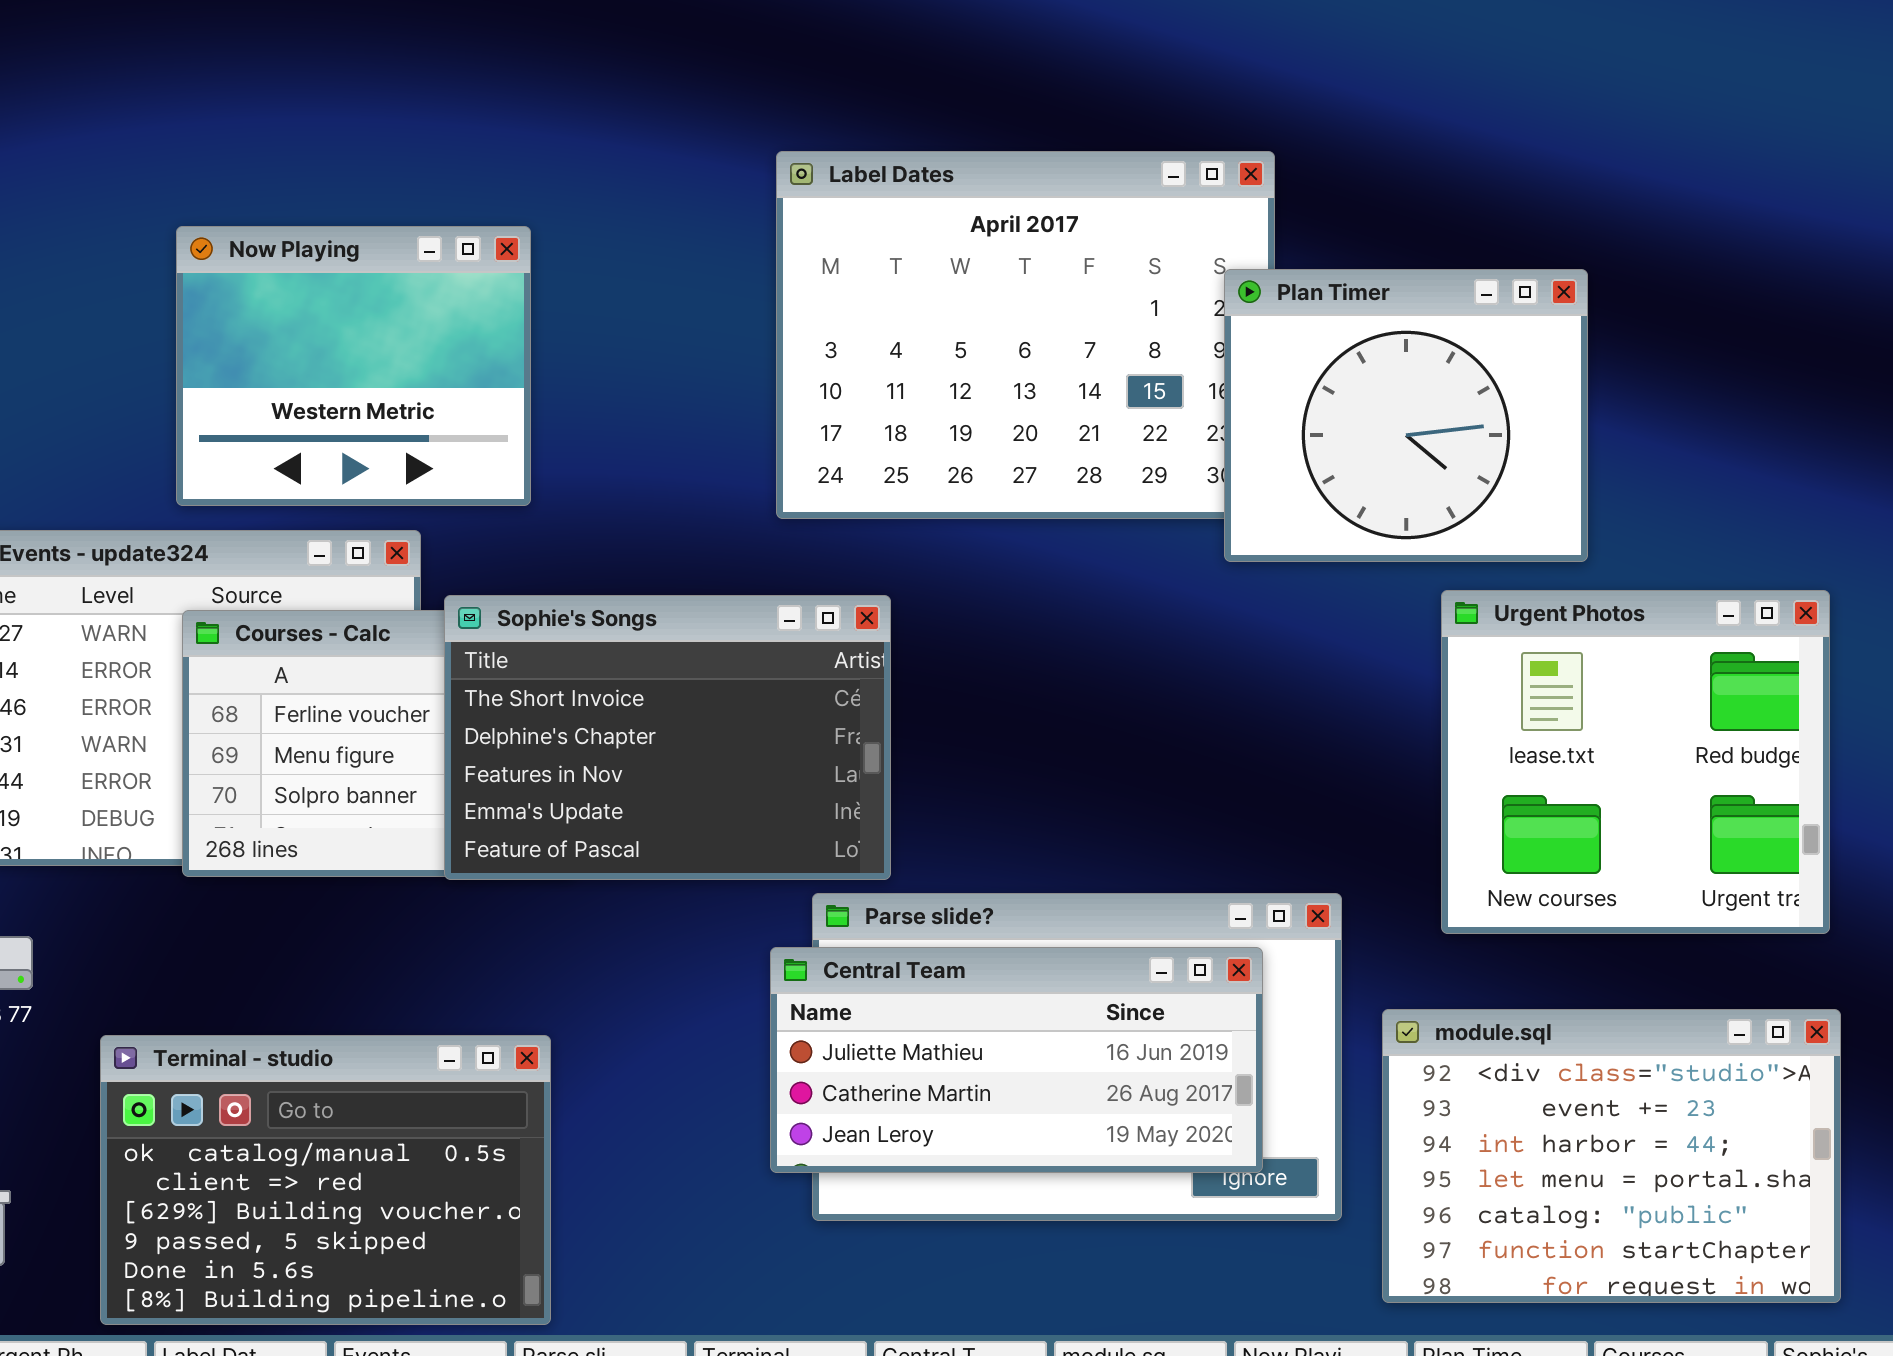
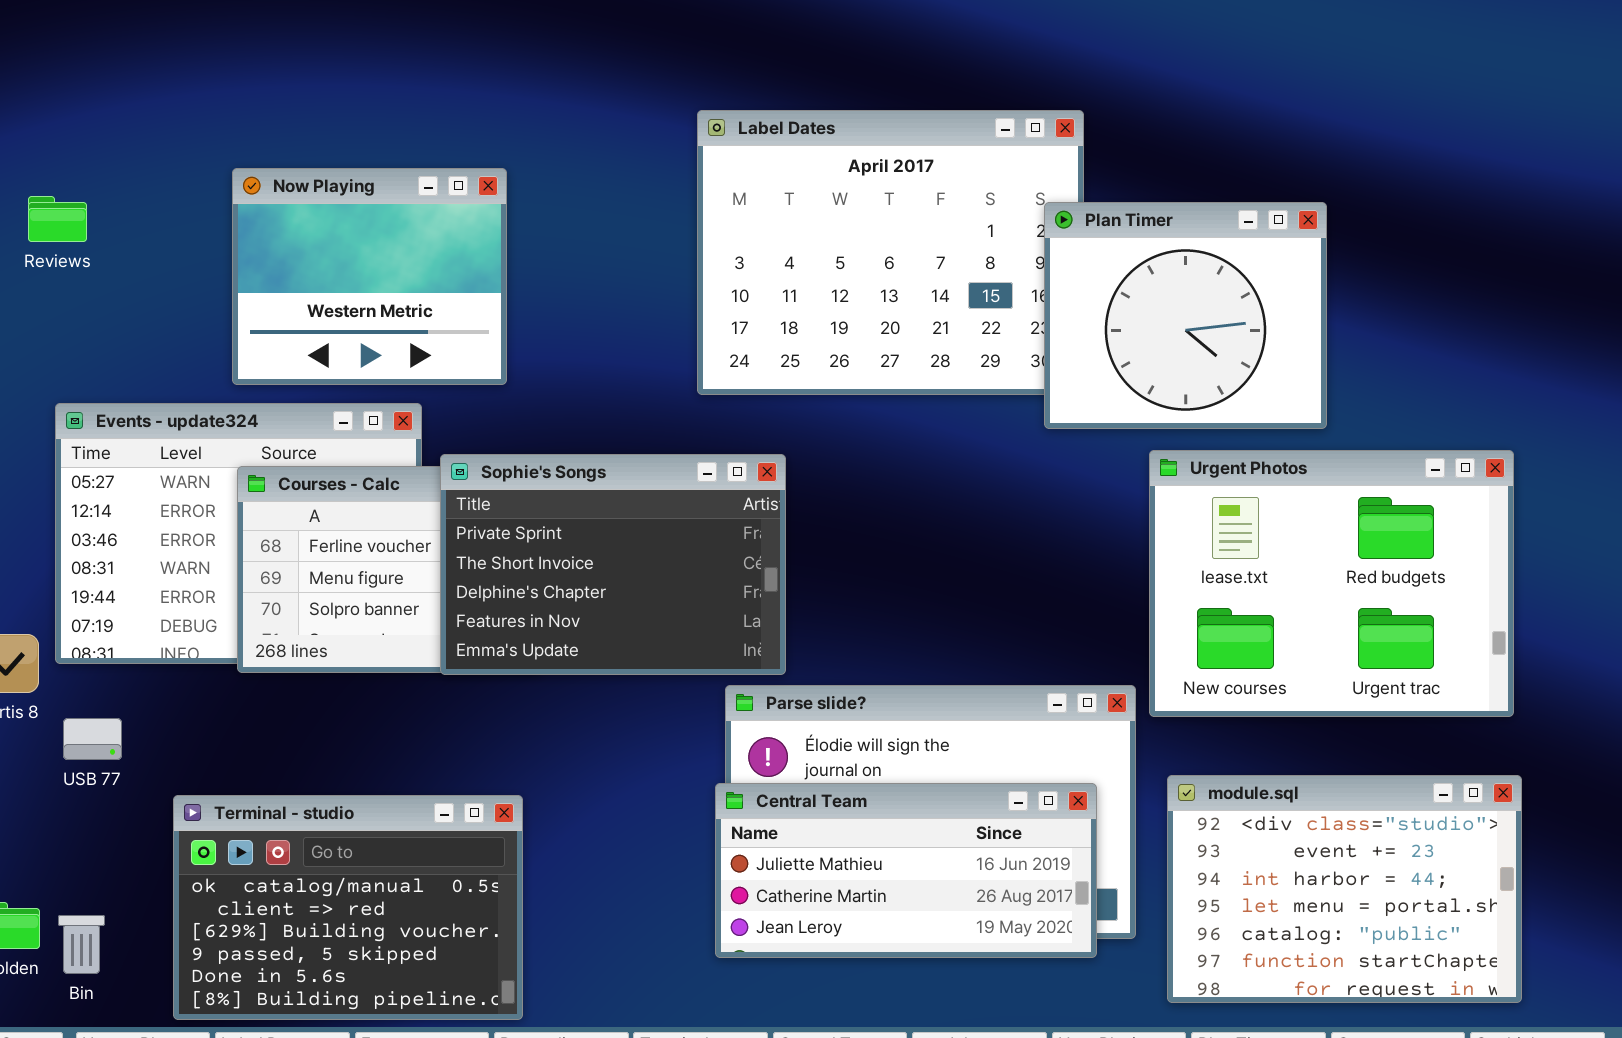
Urgent Photos: [1441,590,1830,934] -> [1149,450,1514,717], resized
Sophie's Songs: [444,595,891,880] -> [440,454,786,675], scrolled up 1 row
Central Team: [770,947,1263,1173] -> [715,783,1097,958], moved

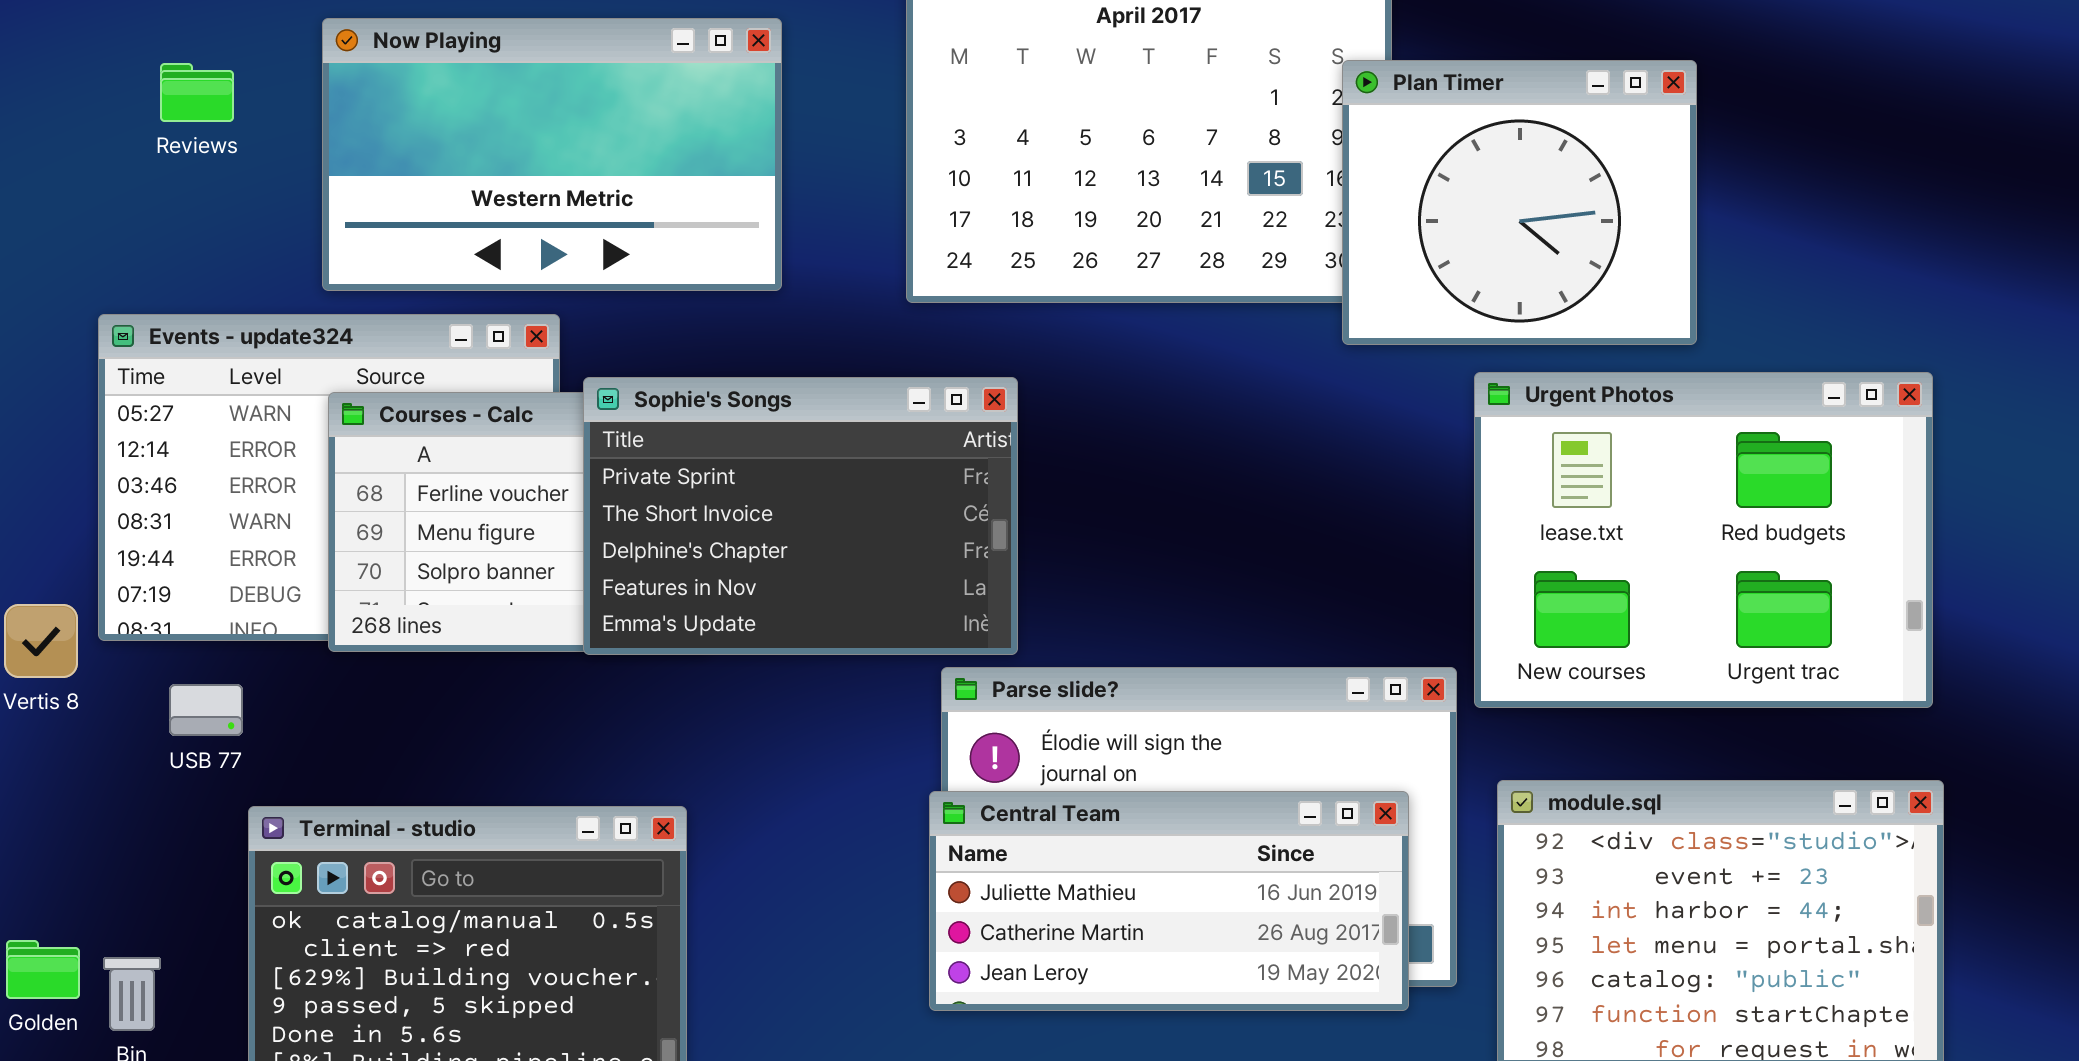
Now Playing: [232,168,507,385] -> [322,18,782,291], resized
Reviews: [28,196,87,242] -> [160,63,234,122], moved
USB 77: [63,718,122,760] -> [169,684,243,736], moved

